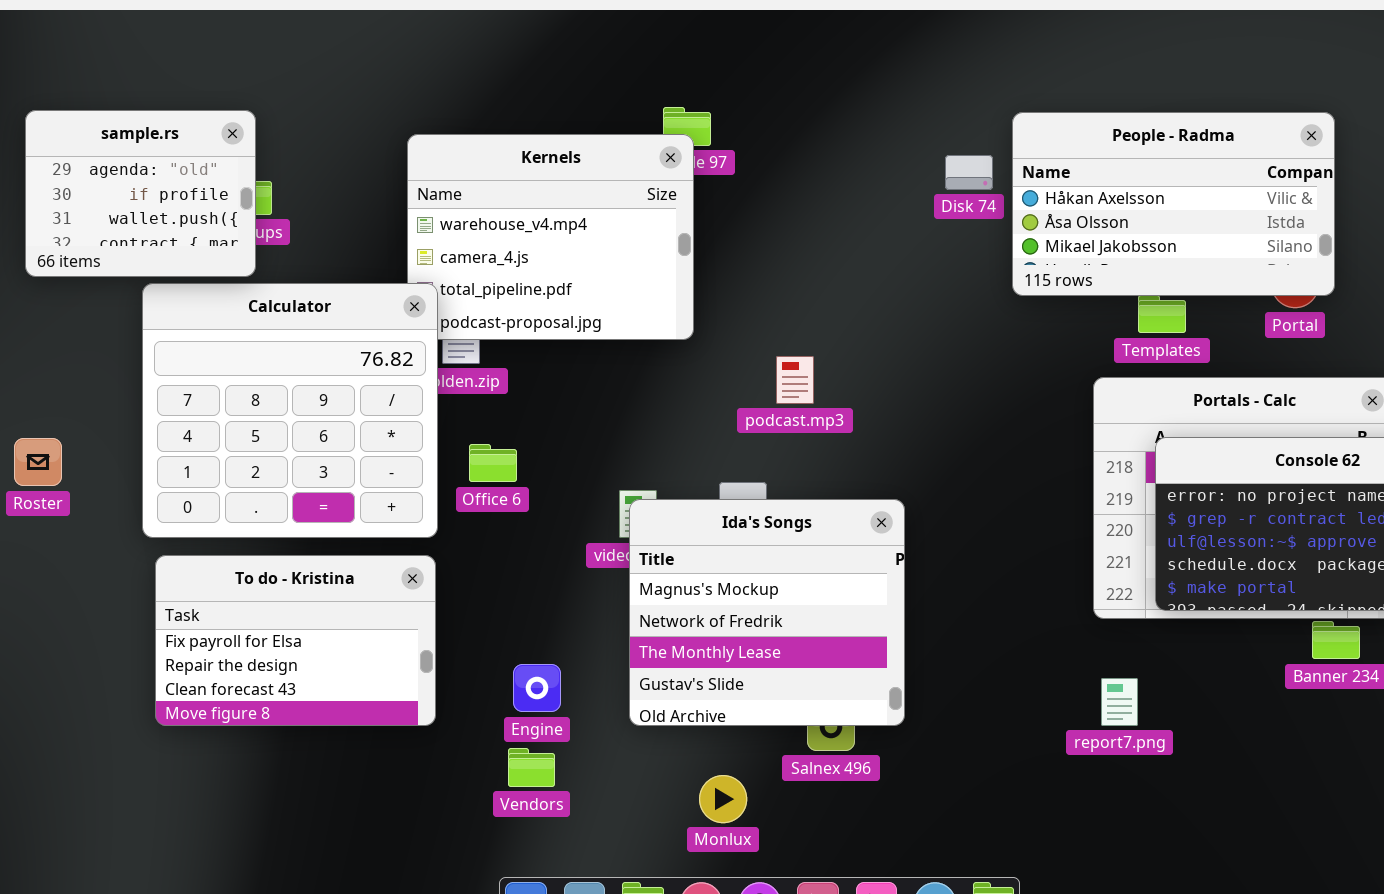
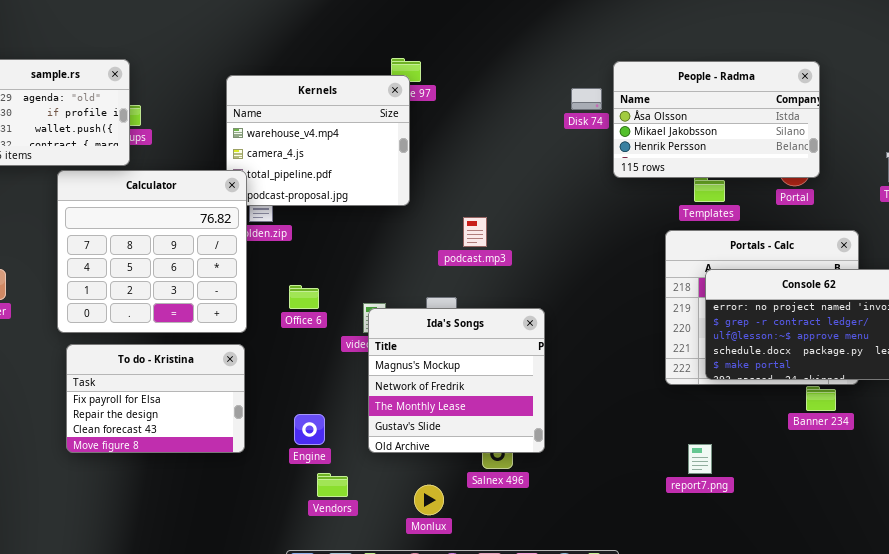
People - Radma: [1012,112,1335,296] -> [613,61,820,178], scrolled down 1 row
Office 6: [469,444,517,482] -> [289,285,319,309], moved
report7.png: [1101,678,1138,726] -> [688,444,712,474], moved
Vendors: [508,748,555,787] -> [317,473,348,497], moved

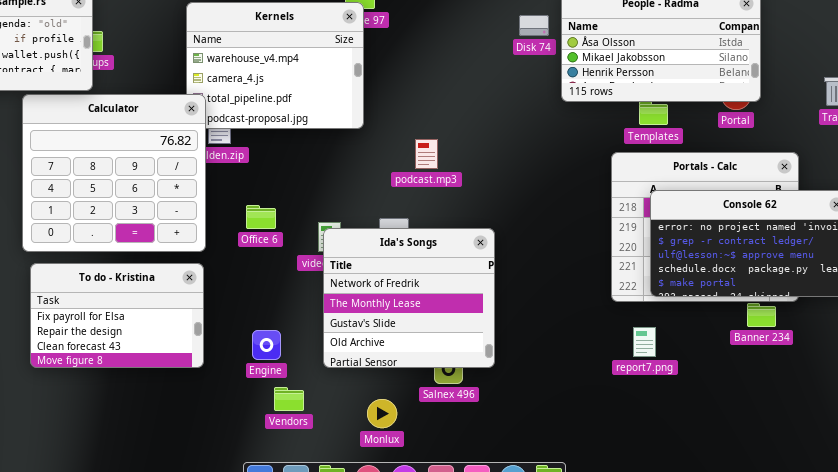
Ida's Songs: [368,308,545,453] -> [323,228,495,368], scrolled down 1 row
report7.png: [688,444,712,474] -> [633,327,656,357], moved

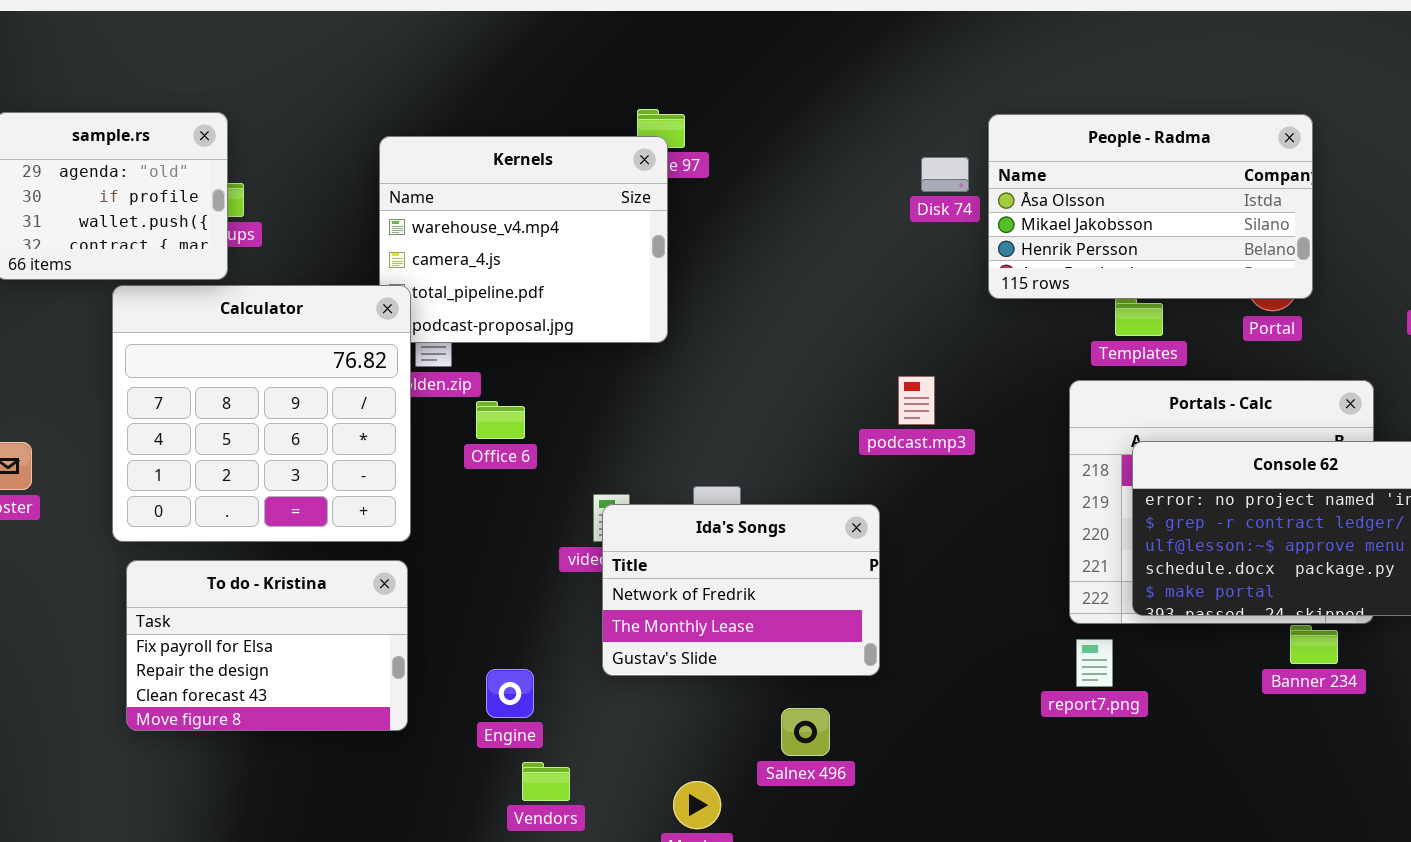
podcast.mp3: [415,139,438,169] -> [898,376,935,425], moved
Office 6: [246,205,276,229] -> [476,401,525,439], moved
Ida's Songs: [323,228,495,368] -> [602,504,880,676], resized
report7.png: [633,327,656,357] -> [1076,639,1113,687], moved

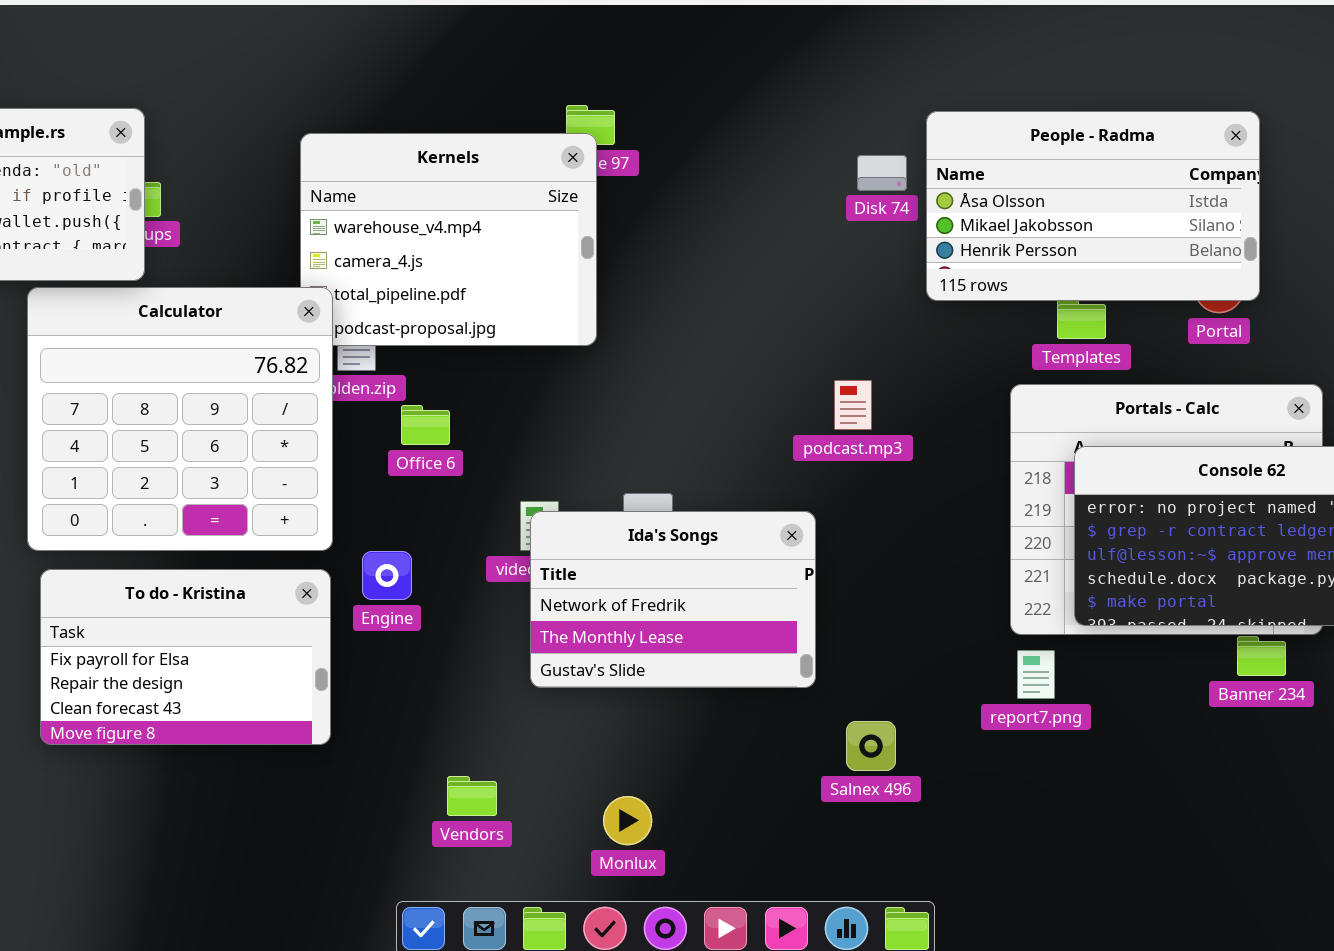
Engine: [486,669,534,718] -> [362,551,412,600], moved
Salnex 496: [781,708,830,756] -> [846,721,896,771], moved

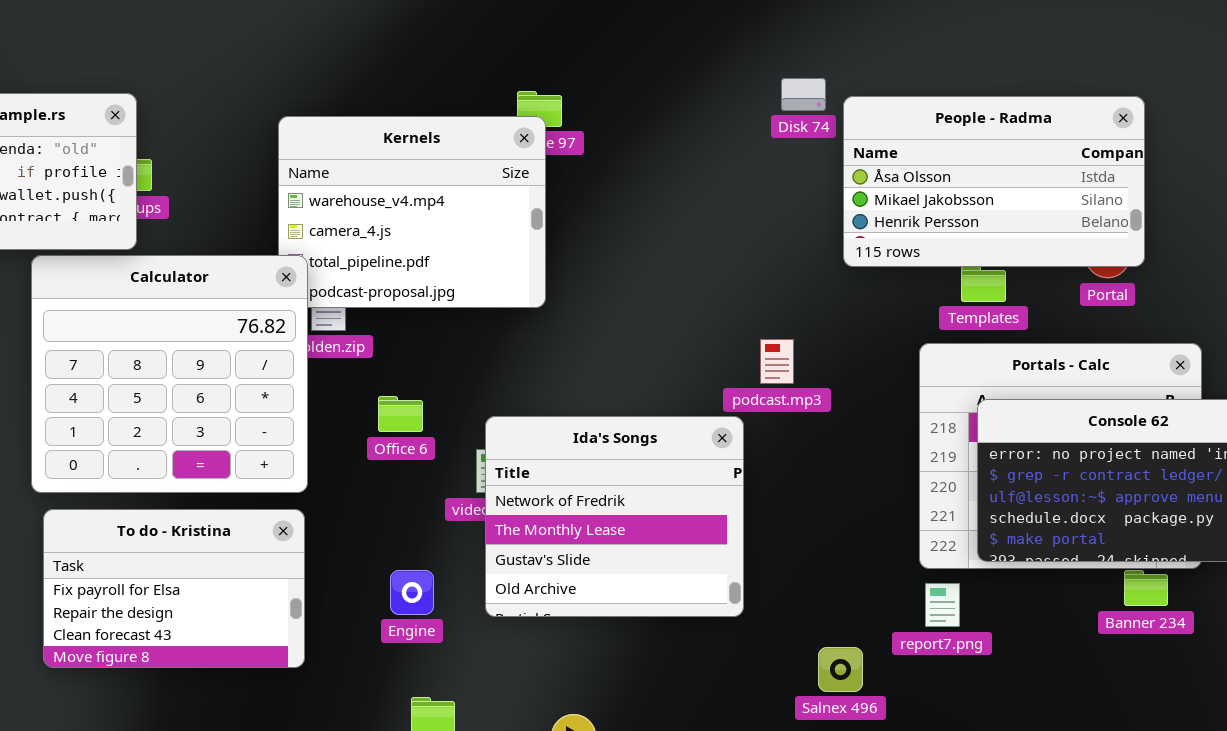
Disk 74: [857,155,907,191] -> [781,78,826,111], moved
Office 6: [401,405,450,445] -> [378,396,423,432], moved
Ida's Songs: [530,511,816,688] -> [485,416,744,617], resized
Engine: [362,551,412,600] -> [390,570,434,615], moved
Salnex 496: [846,721,896,771] -> [818,647,863,692], moved

